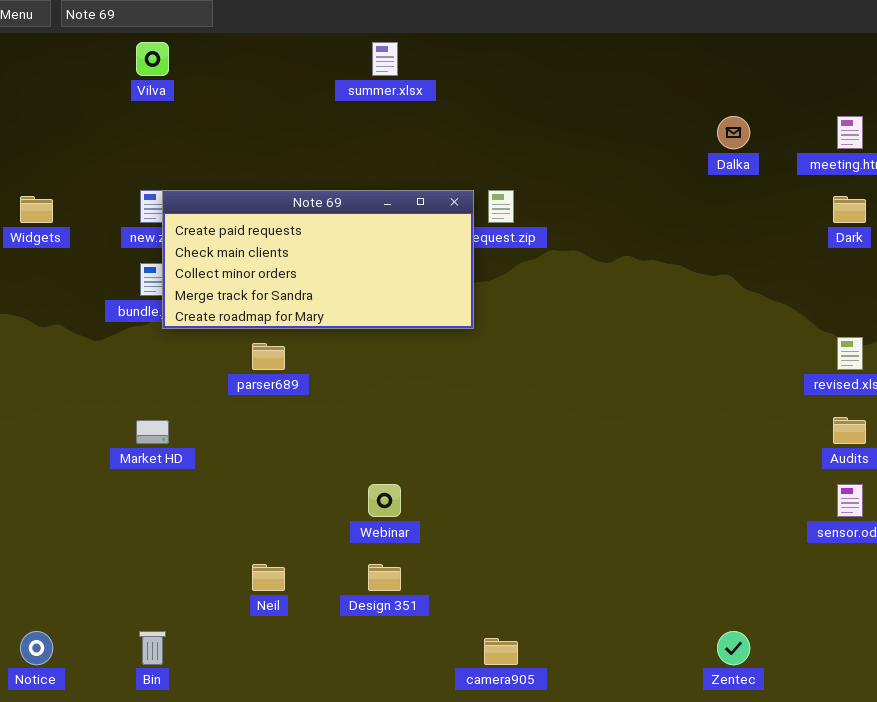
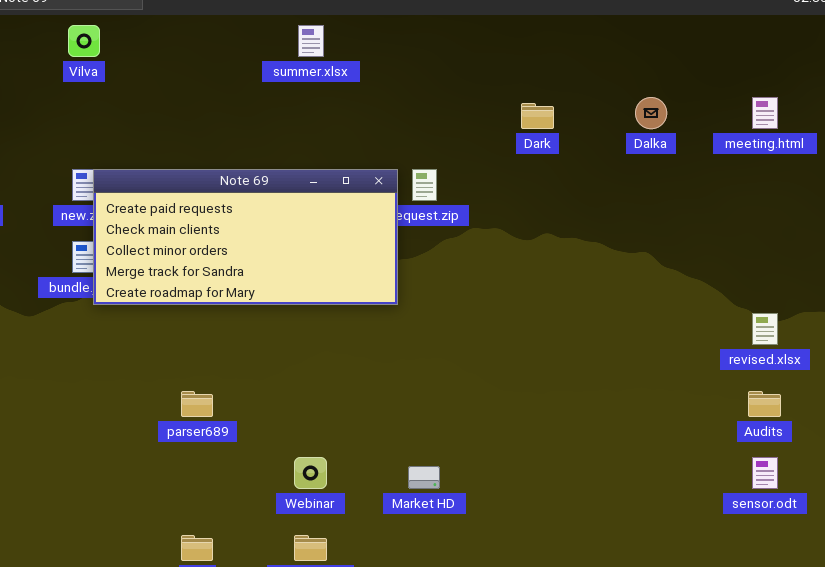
Dark: [833,196,866,223] -> [521,103,554,129], moved
parser689: [252,343,285,370] -> [181,391,213,417], moved
Market HD: [136,420,169,444] -> [408,466,440,489], moved

